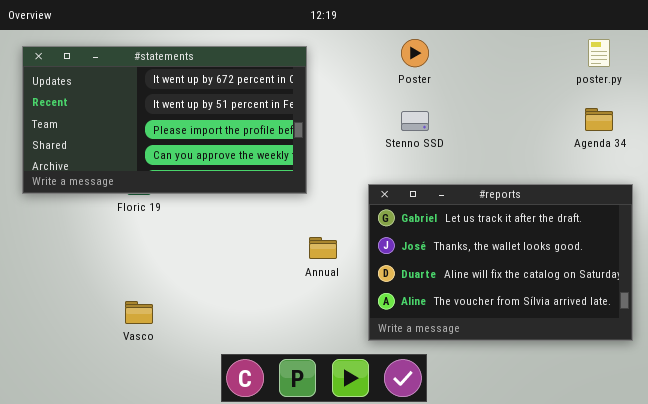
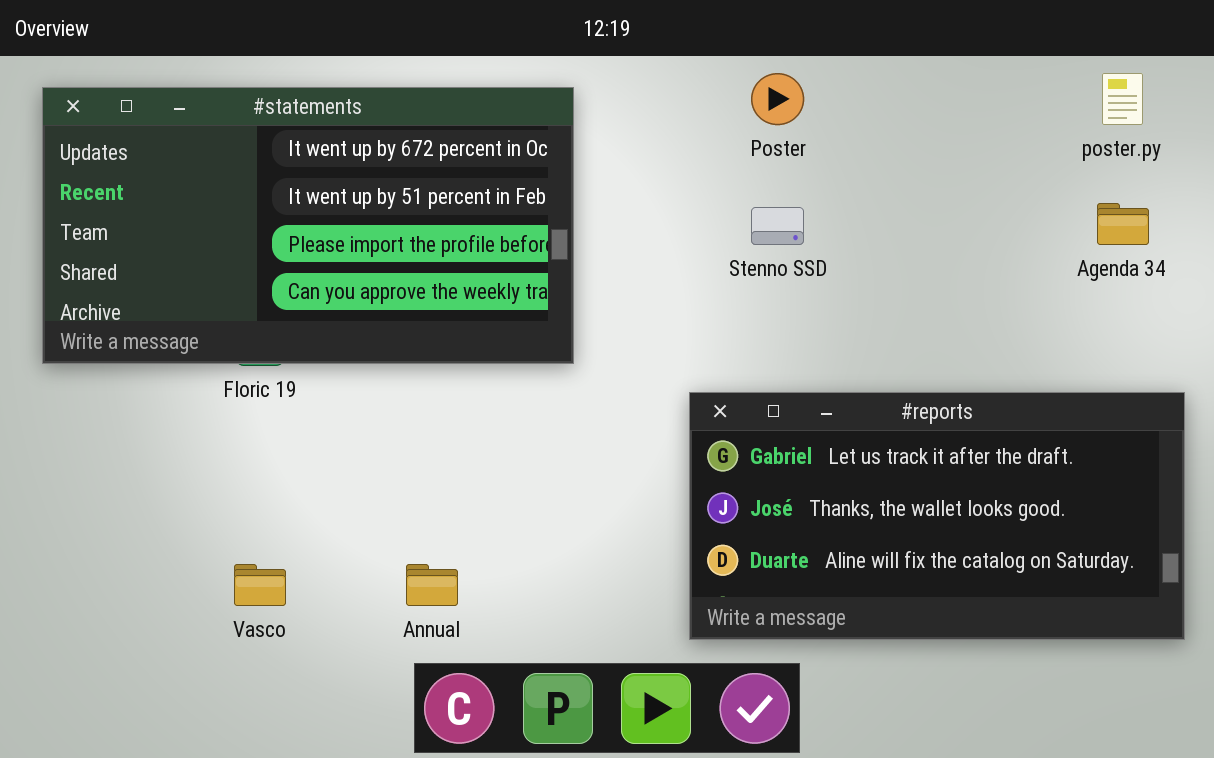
#reports: [368,184,633,341] -> [689,392,1185,640], resized
Annual: [309,237,337,259] -> [406,564,458,606], moved

